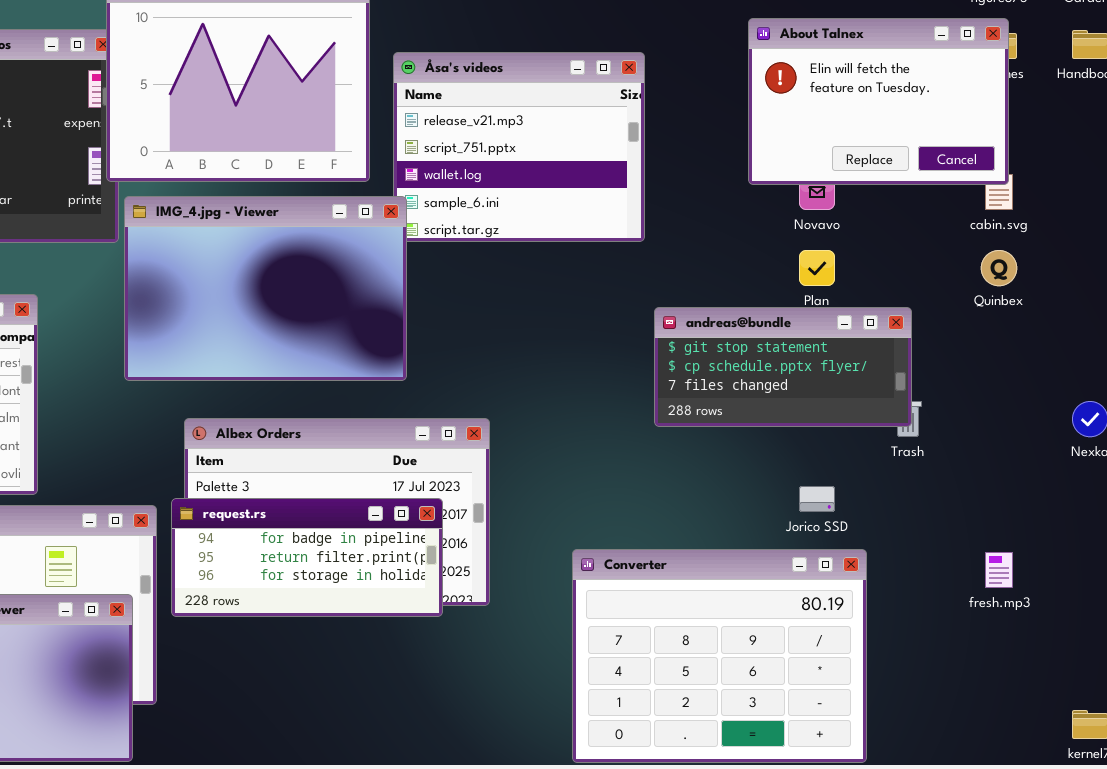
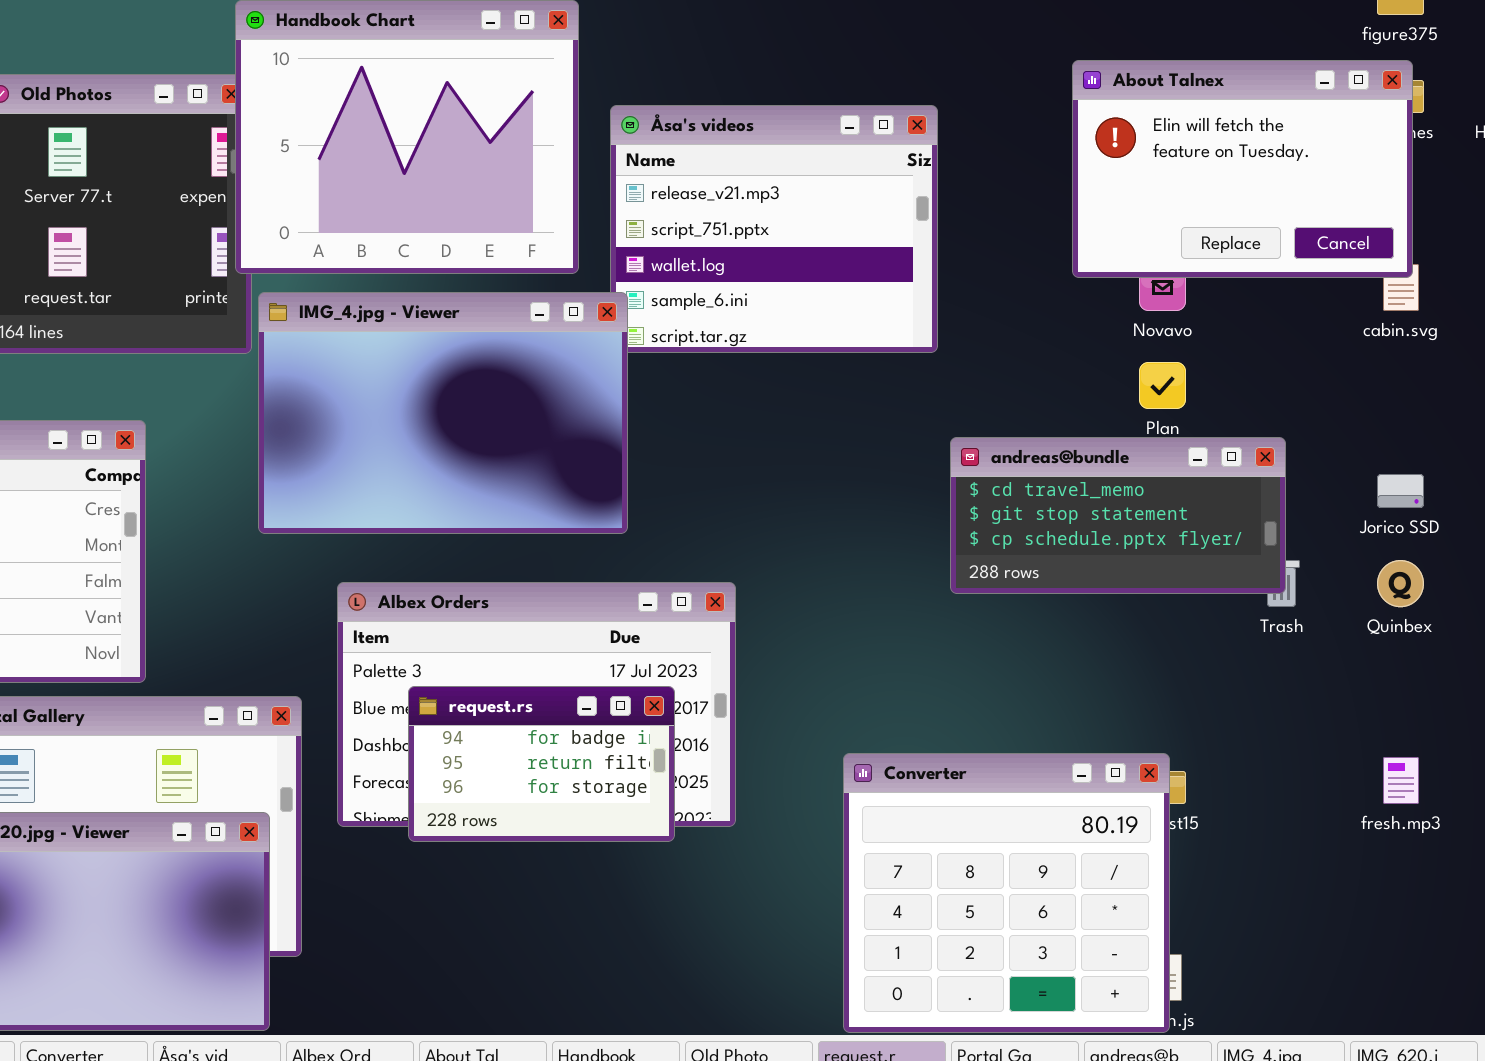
Quinbex: [981,250,1017,286] -> [1377,560,1424,607], moved
andreas@bundle: [654,307,912,427] -> [950,437,1286,594], scrolled up 1 row
Jorico SSD: [799,486,835,512] -> [1377,474,1424,508], moved
request.rs: [171,498,443,617] -> [408,686,675,842], resized
Converter: [572,549,867,763] -> [843,753,1170,1033], resized

